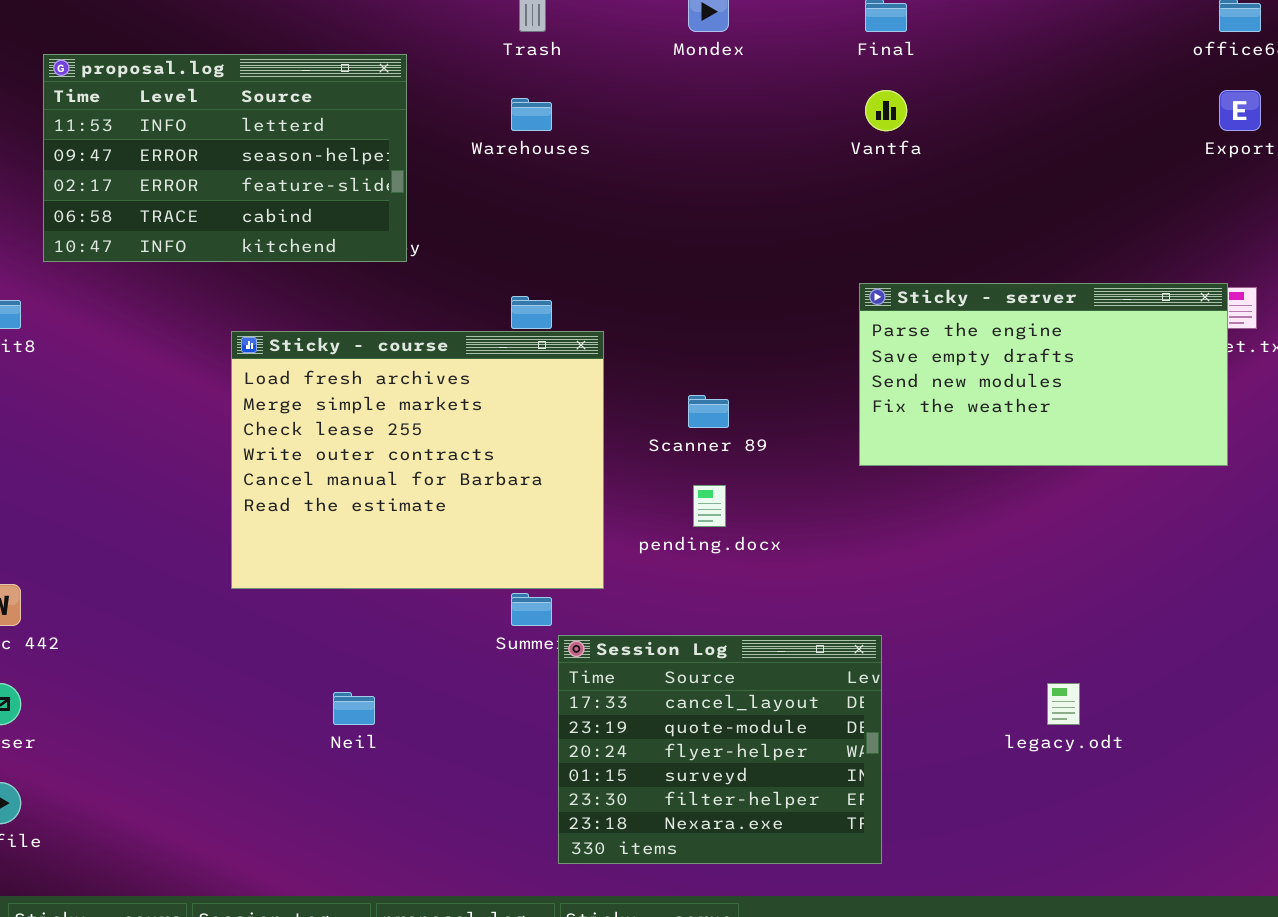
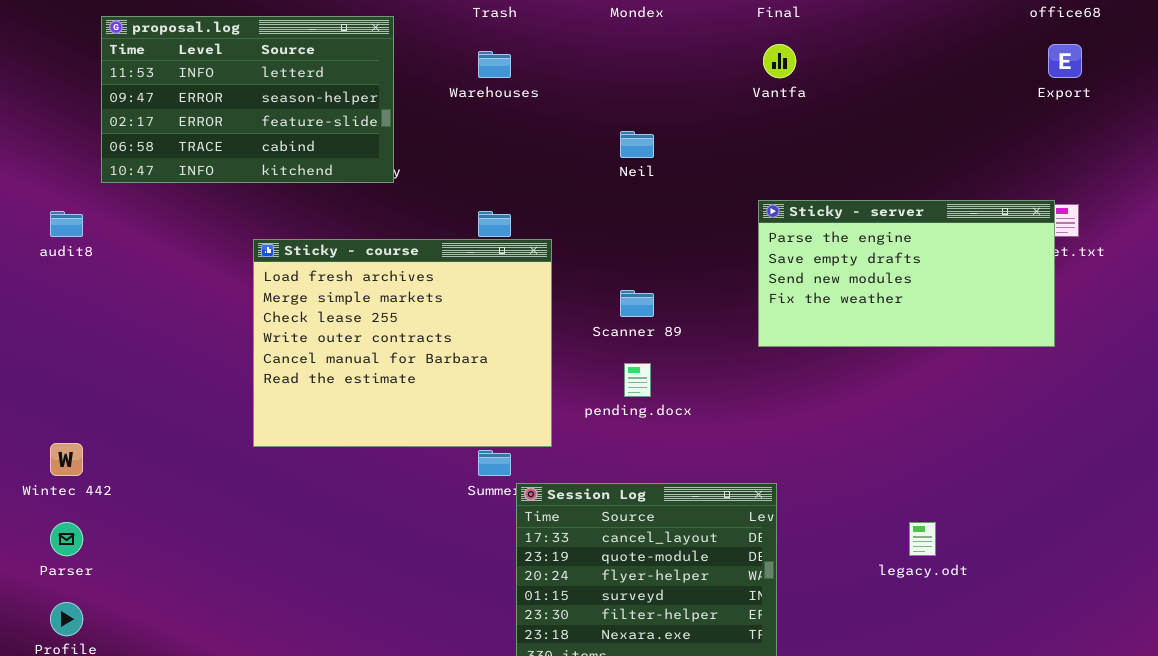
Neil: [333,692,375,725] -> [620,131,654,158], moved

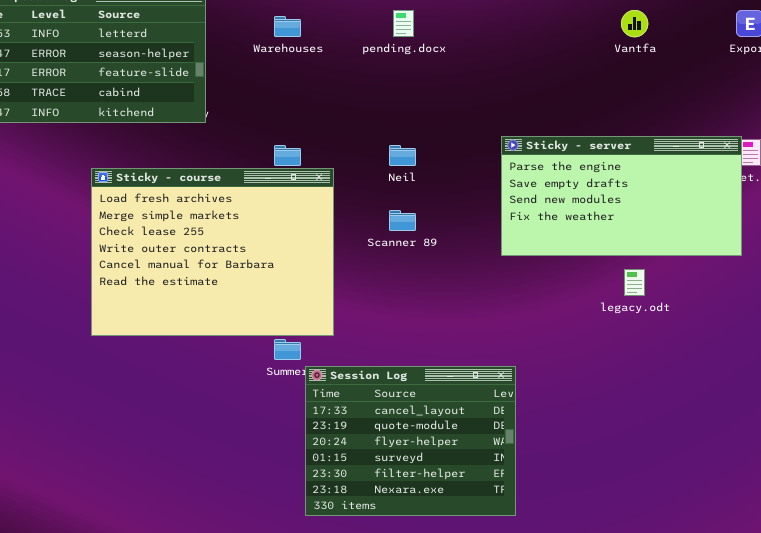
Vantfa: [763,44,796,78] -> [621,10,648,37], moved
Neil: [620,131,654,158] -> [389,145,416,166], moved
pending.docx: [624,363,651,397] -> [393,10,414,37], moved
legacy.odt: [909,522,936,556] -> [624,269,645,296], moved

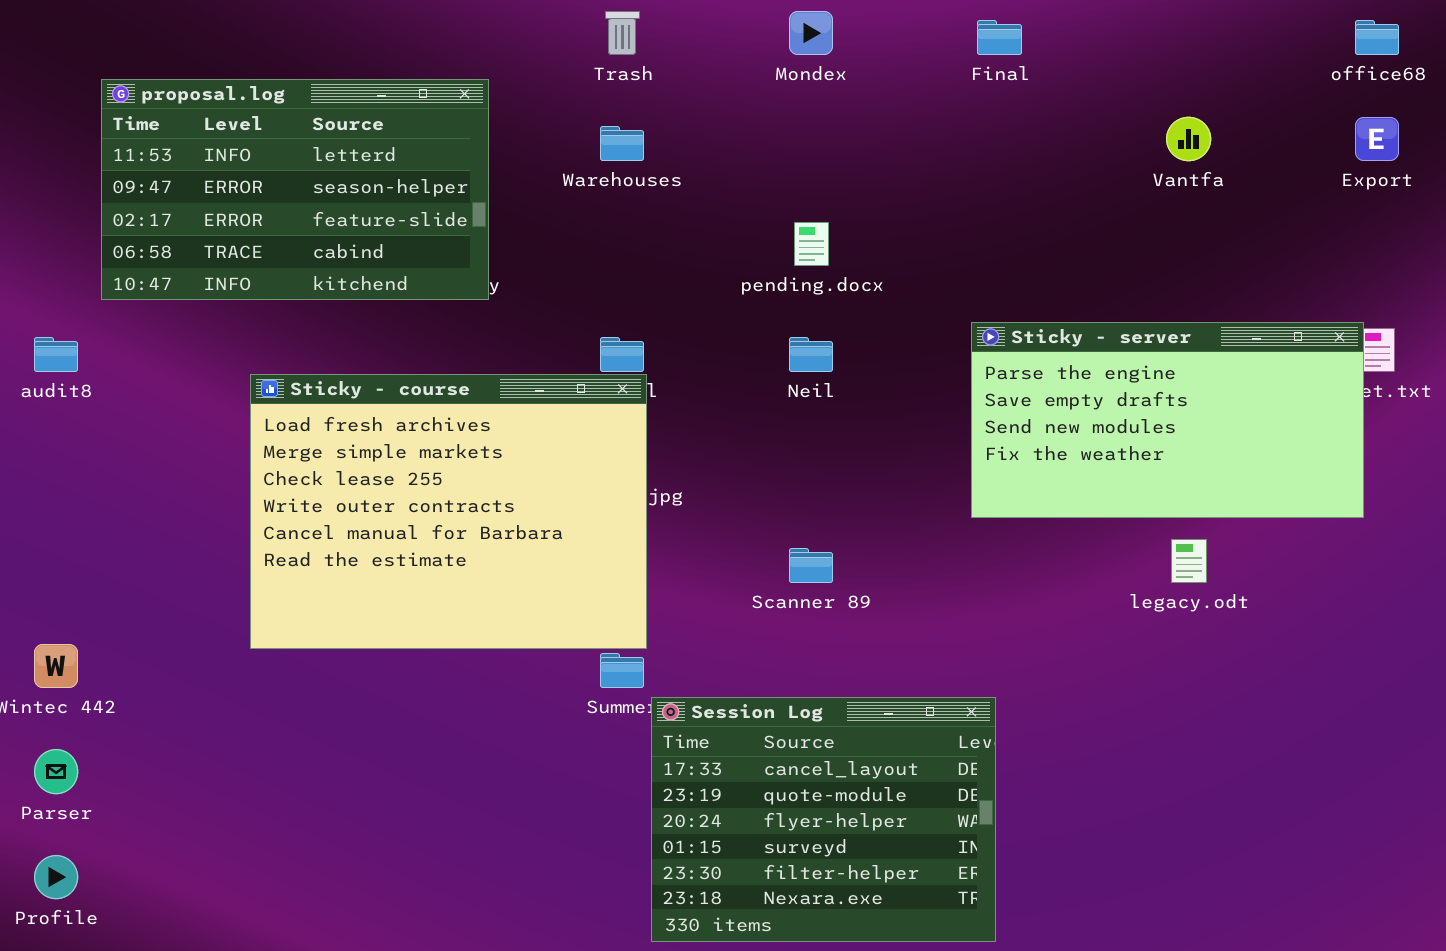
pending.docx: [393,10,414,37] -> [794,222,829,266], moved
Sticky - course: [91,168,334,336] -> [250,374,647,649], moved
Scanner 89: [389,210,416,231] -> [789,548,833,583], moved

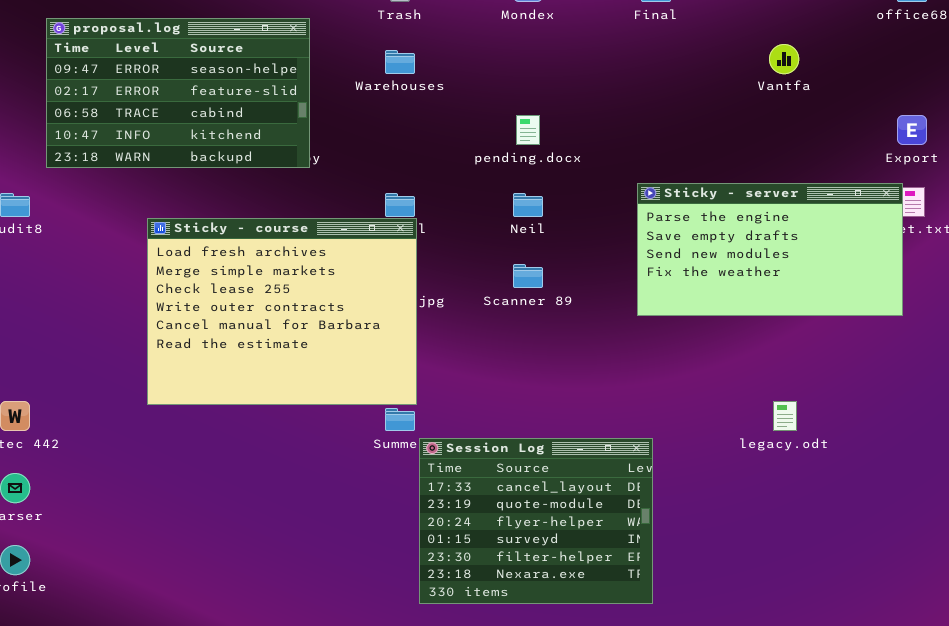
proposal.log: [101,79,489,300] -> [46,18,310,168], scrolled down 1 row
Export: [1355,117,1399,161] -> [897,115,927,145], moved
legacy.odt: [1171,539,1207,583] -> [773,401,797,431], moved
Scanner 89: [789,548,833,583] -> [513,264,543,288], moved

